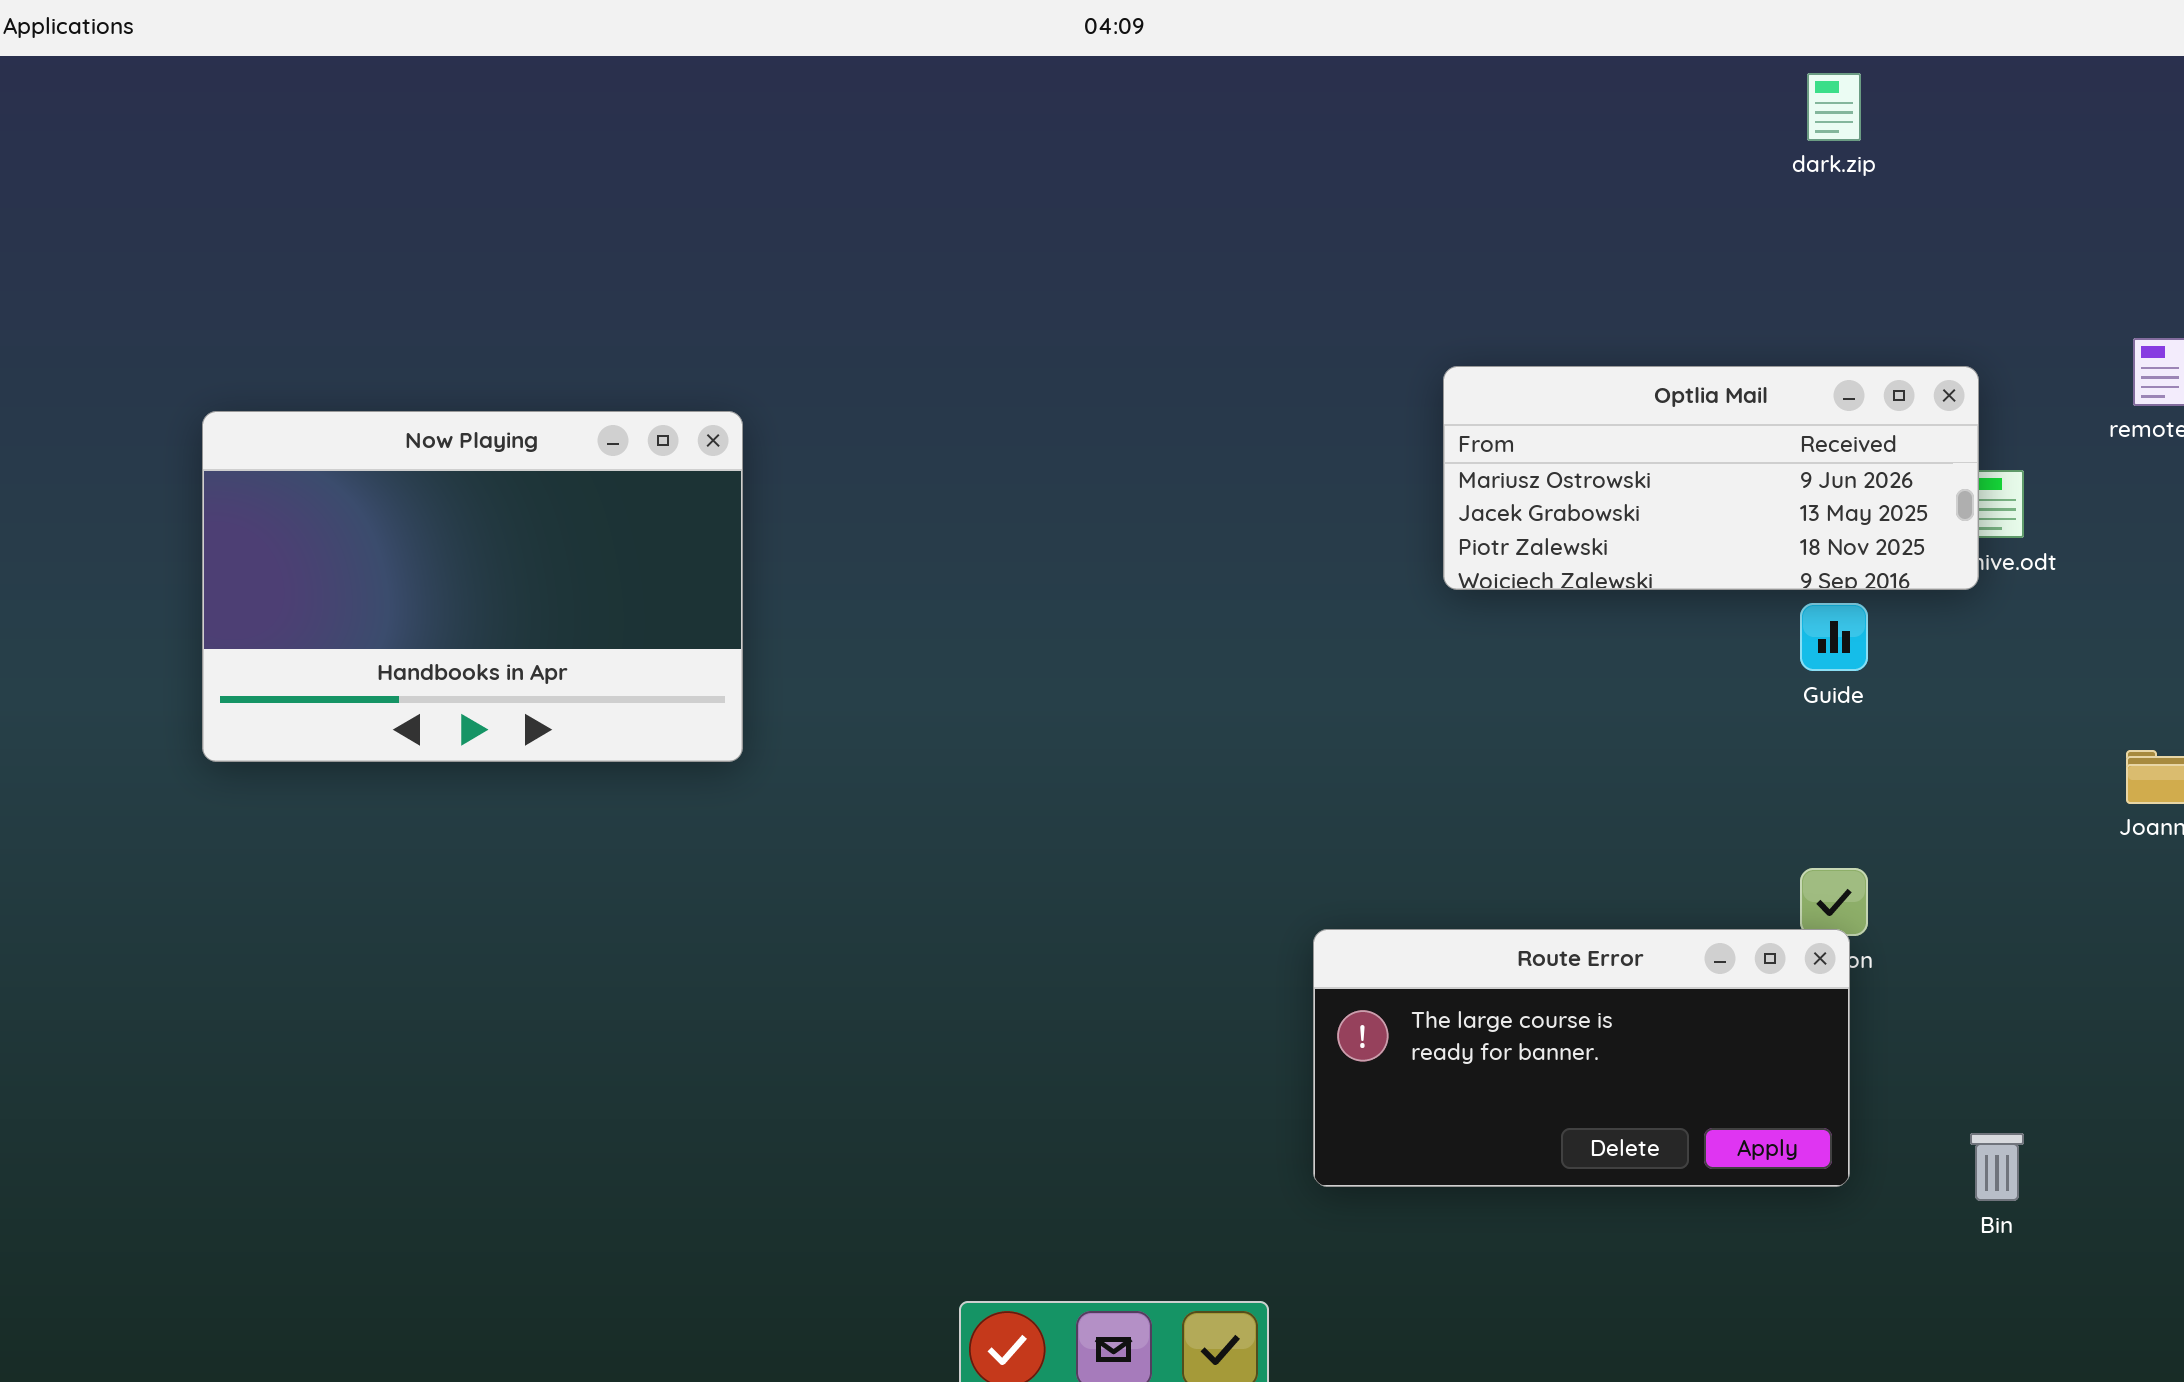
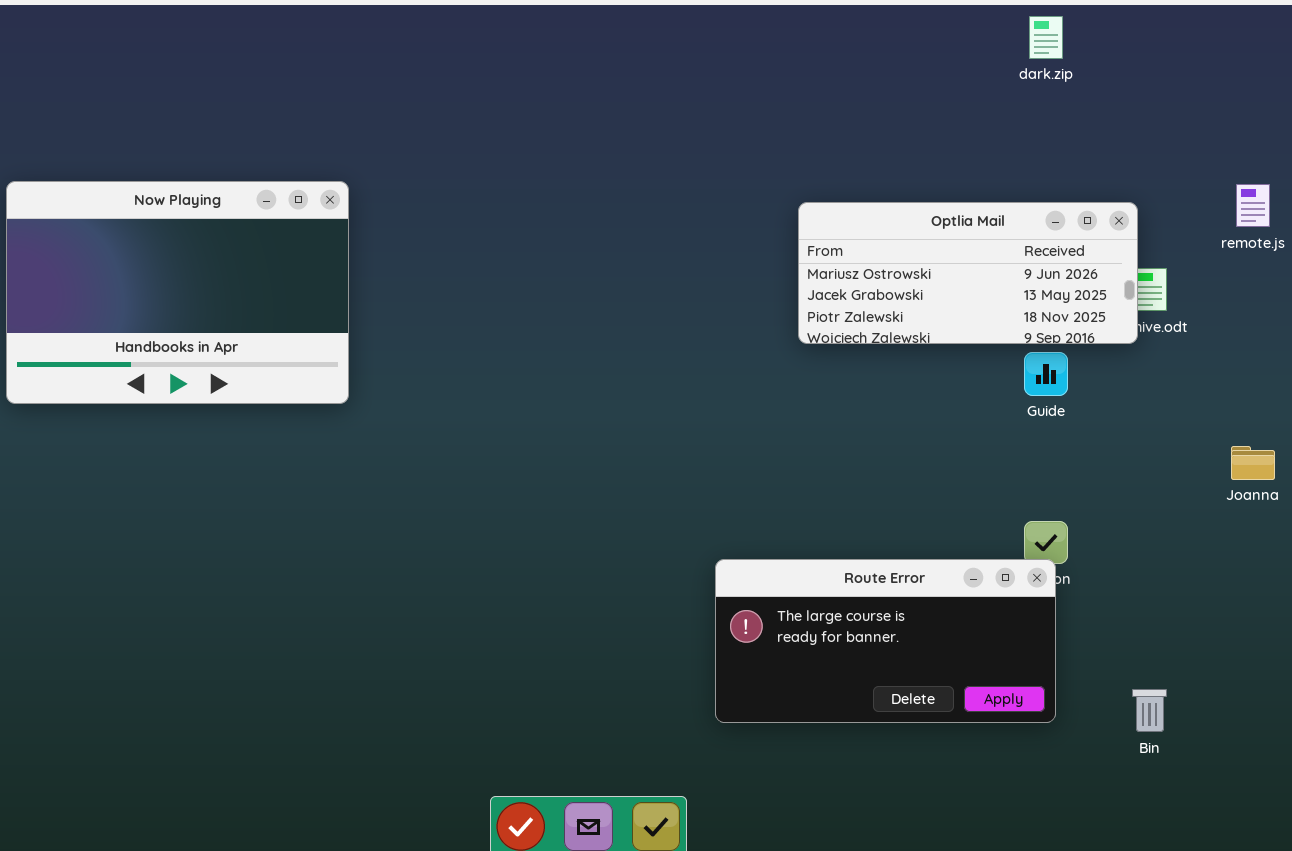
Now Playing: [202,411,743,762] -> [6,181,349,404], moved

